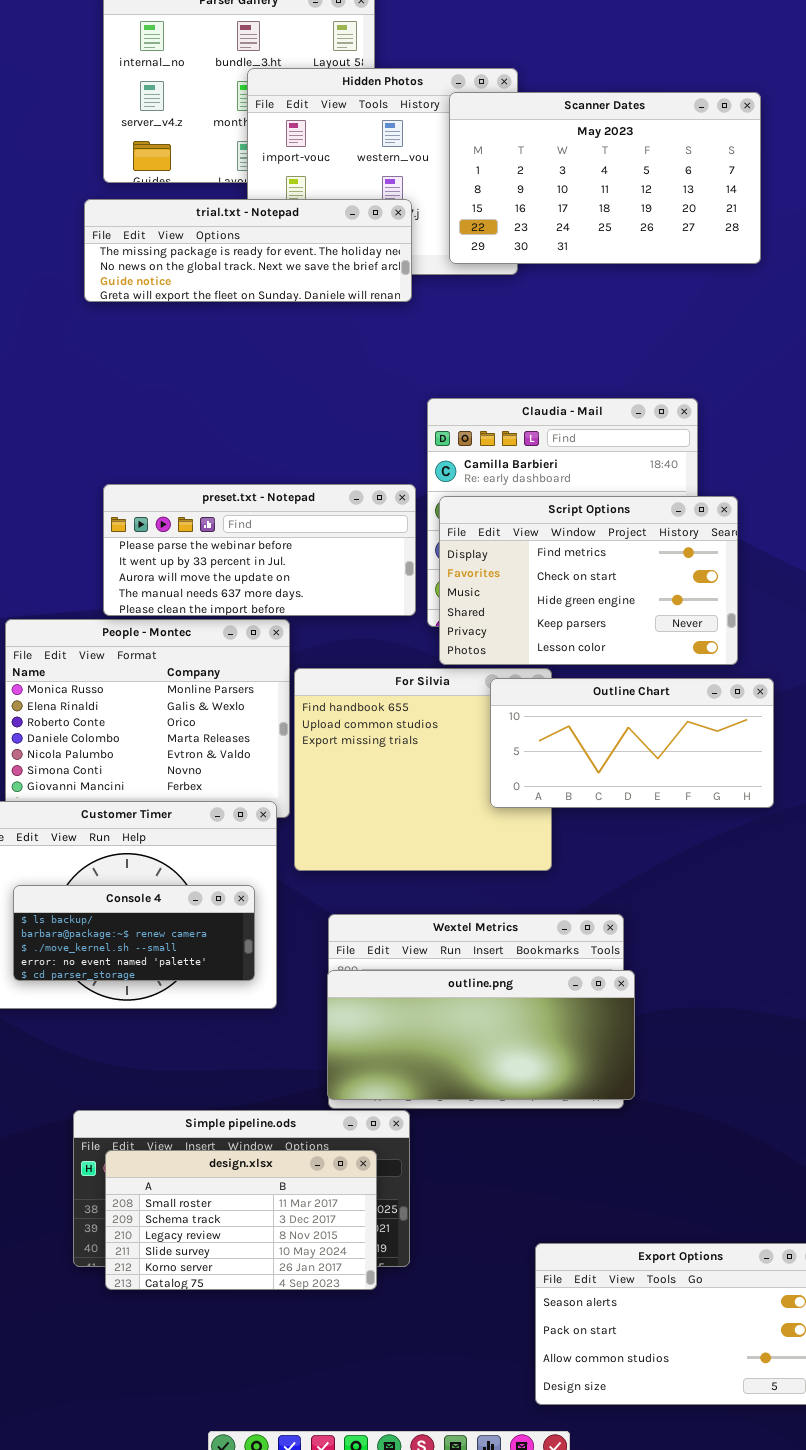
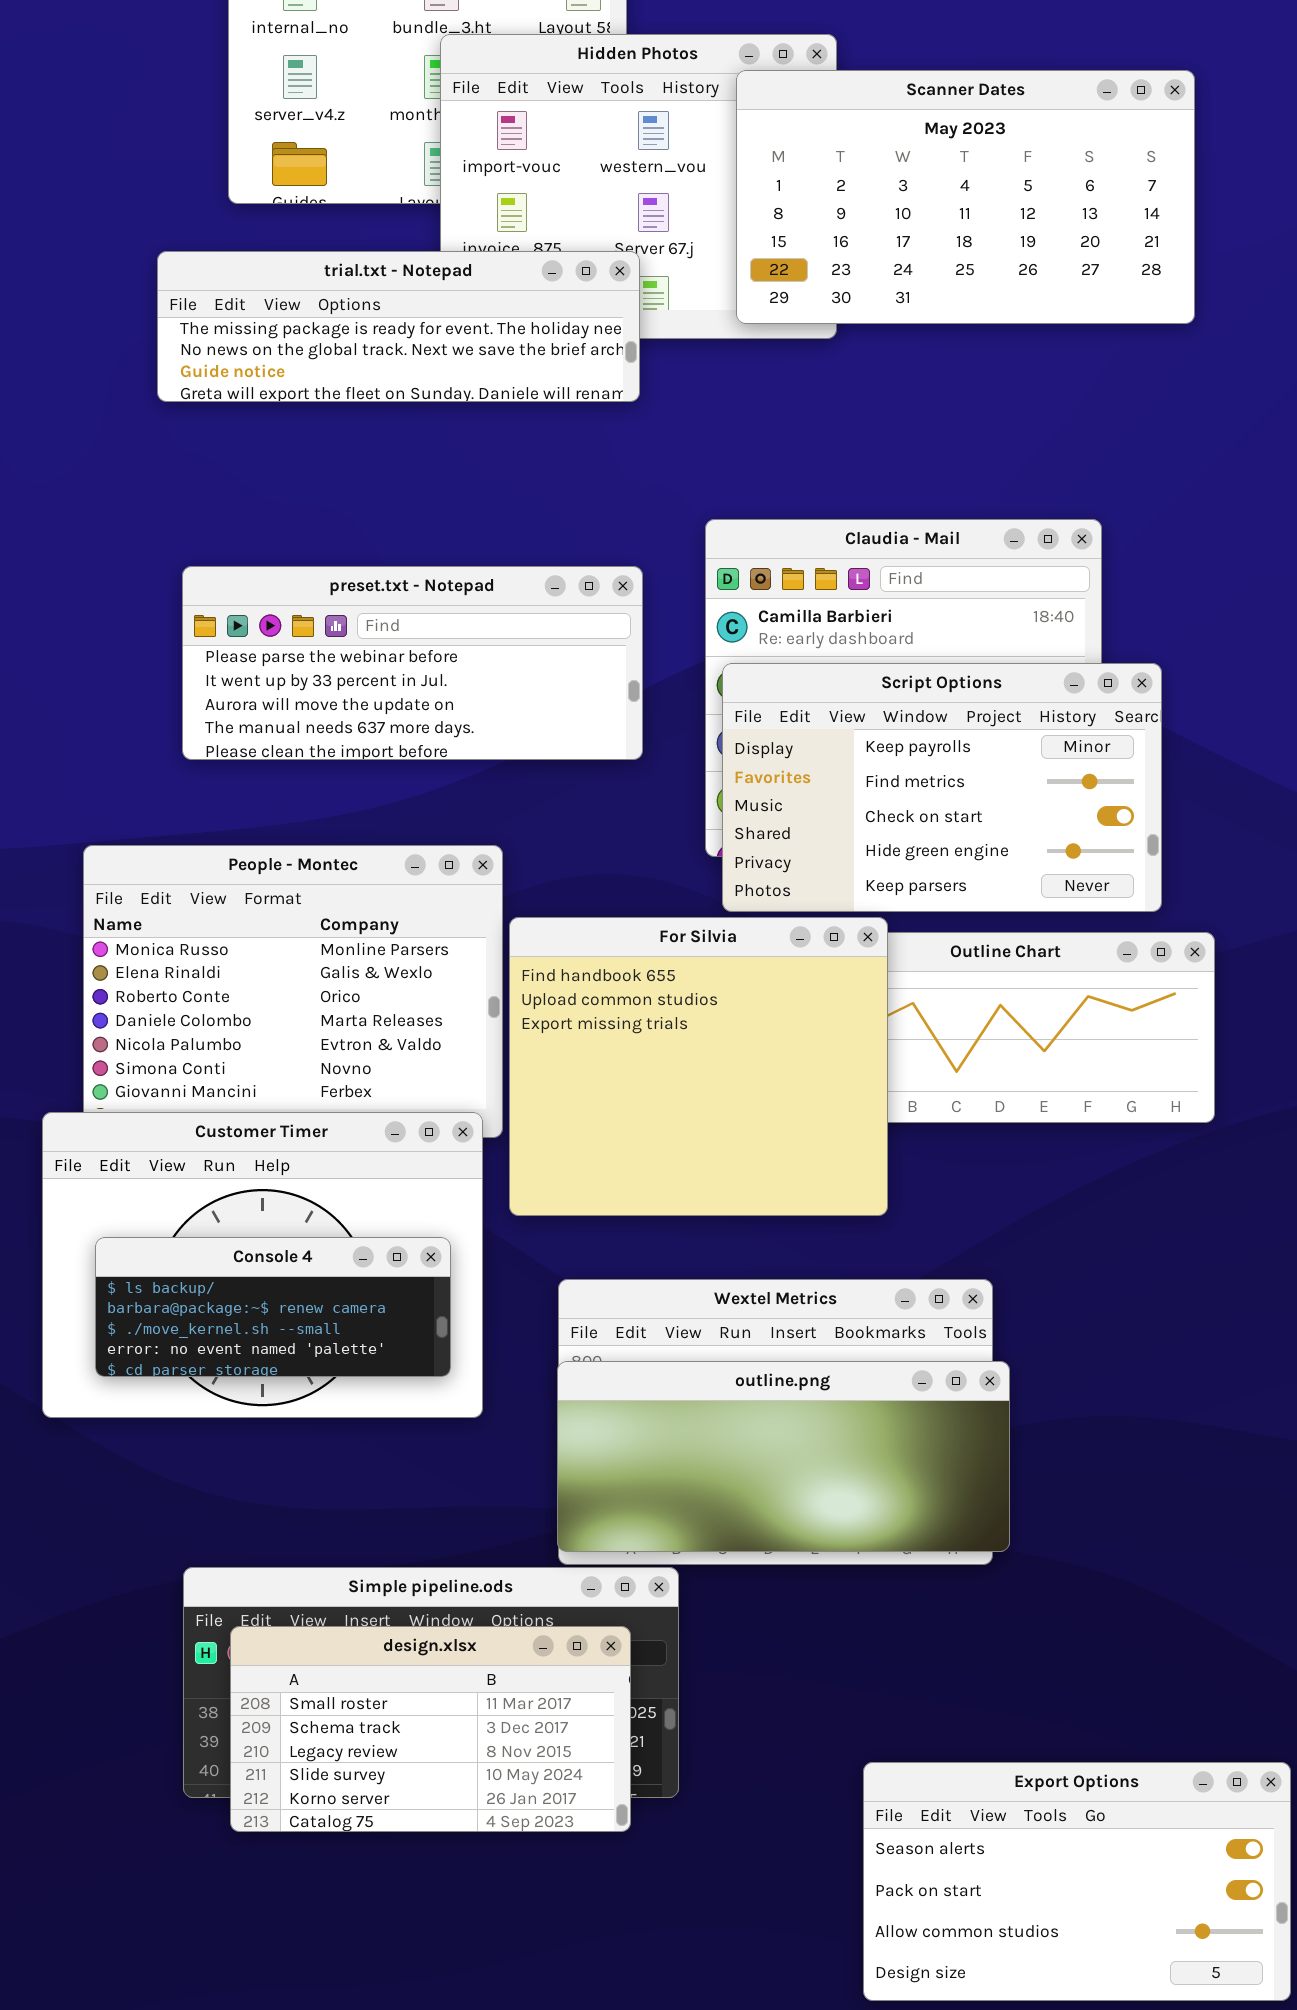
trial.txt - Notepad: [84,199,412,302] -> [157,251,640,402], moved
preset.txt - Notepad: [103,484,416,616] -> [182,566,643,760], moved
Script Options: [439,496,738,665] -> [722,663,1162,912], scrolled up 1 row
For Silvia: [294,668,552,871] -> [509,917,888,1216], raised

